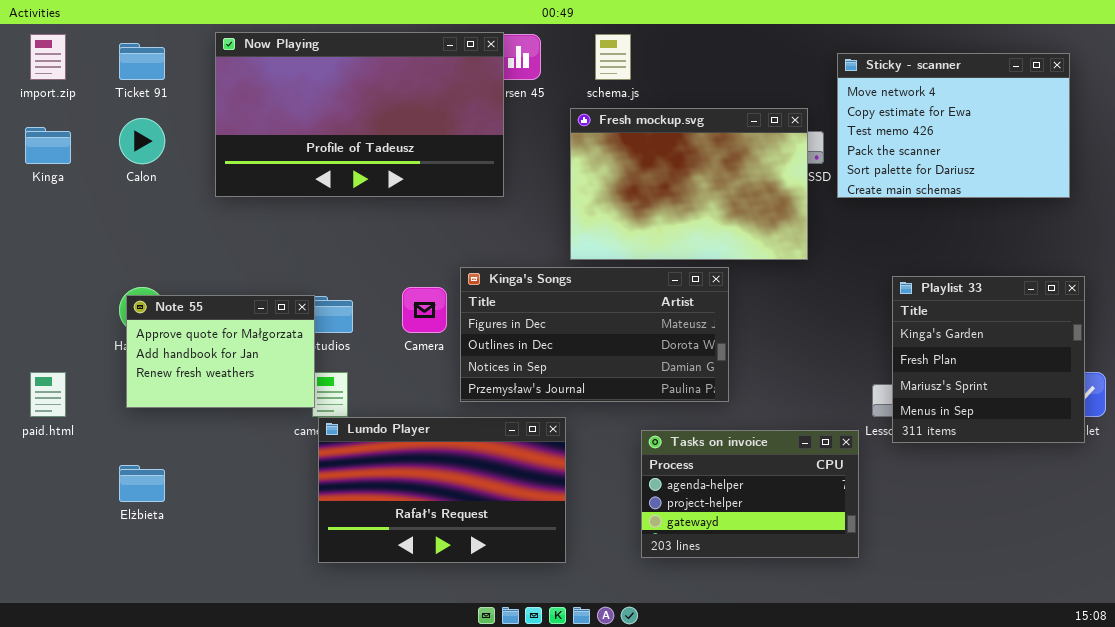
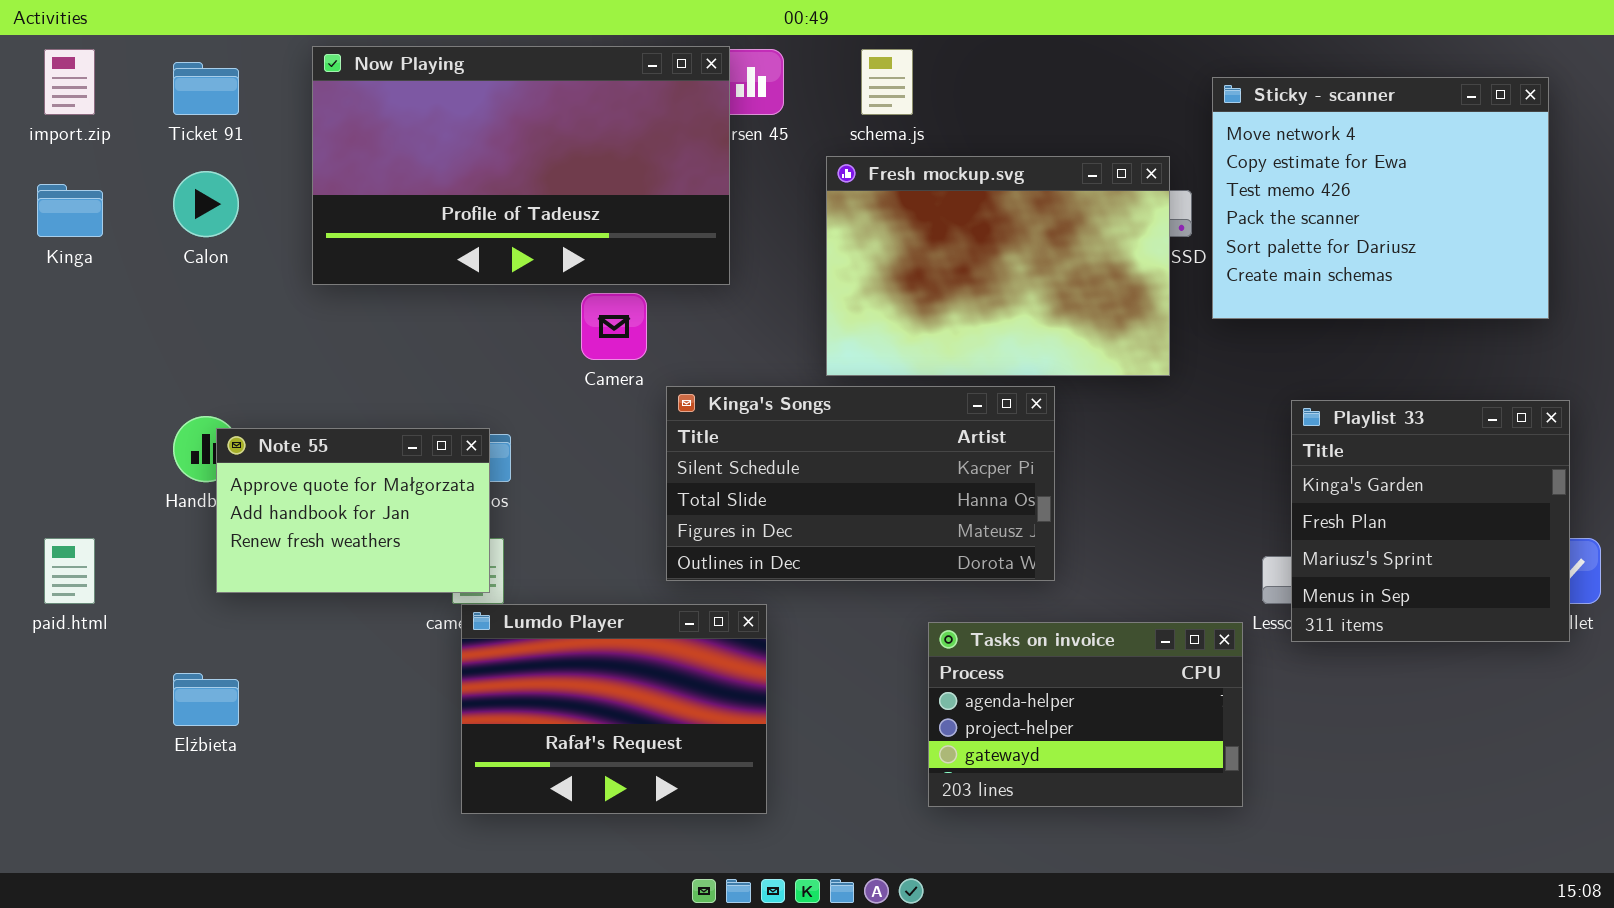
Sticky - scanner: [837,53,1070,198] -> [1212,77,1549,319], resized
Kinga's Songs: [460,267,729,402] -> [666,386,1055,581], scrolled up 2 rows
Camera: [402,287,447,333] -> [581,293,647,360], moved
Note 55: [126,295,315,408] -> [216,428,490,593], moved
Lumdo Player: [318,417,566,563] -> [461,604,767,814], resized

